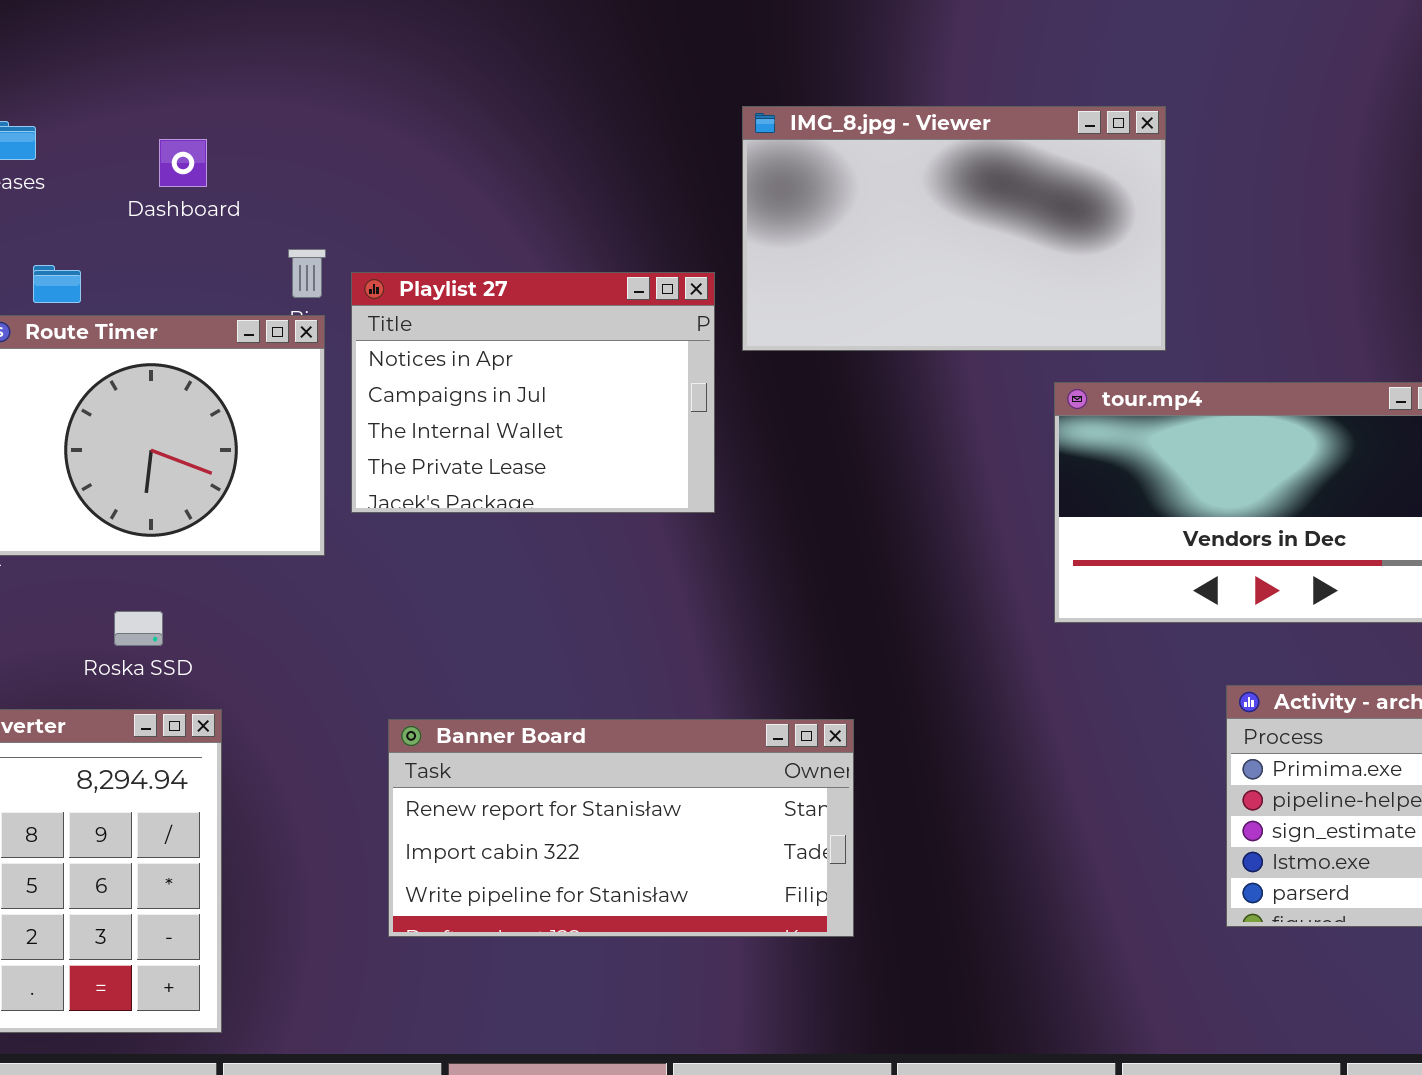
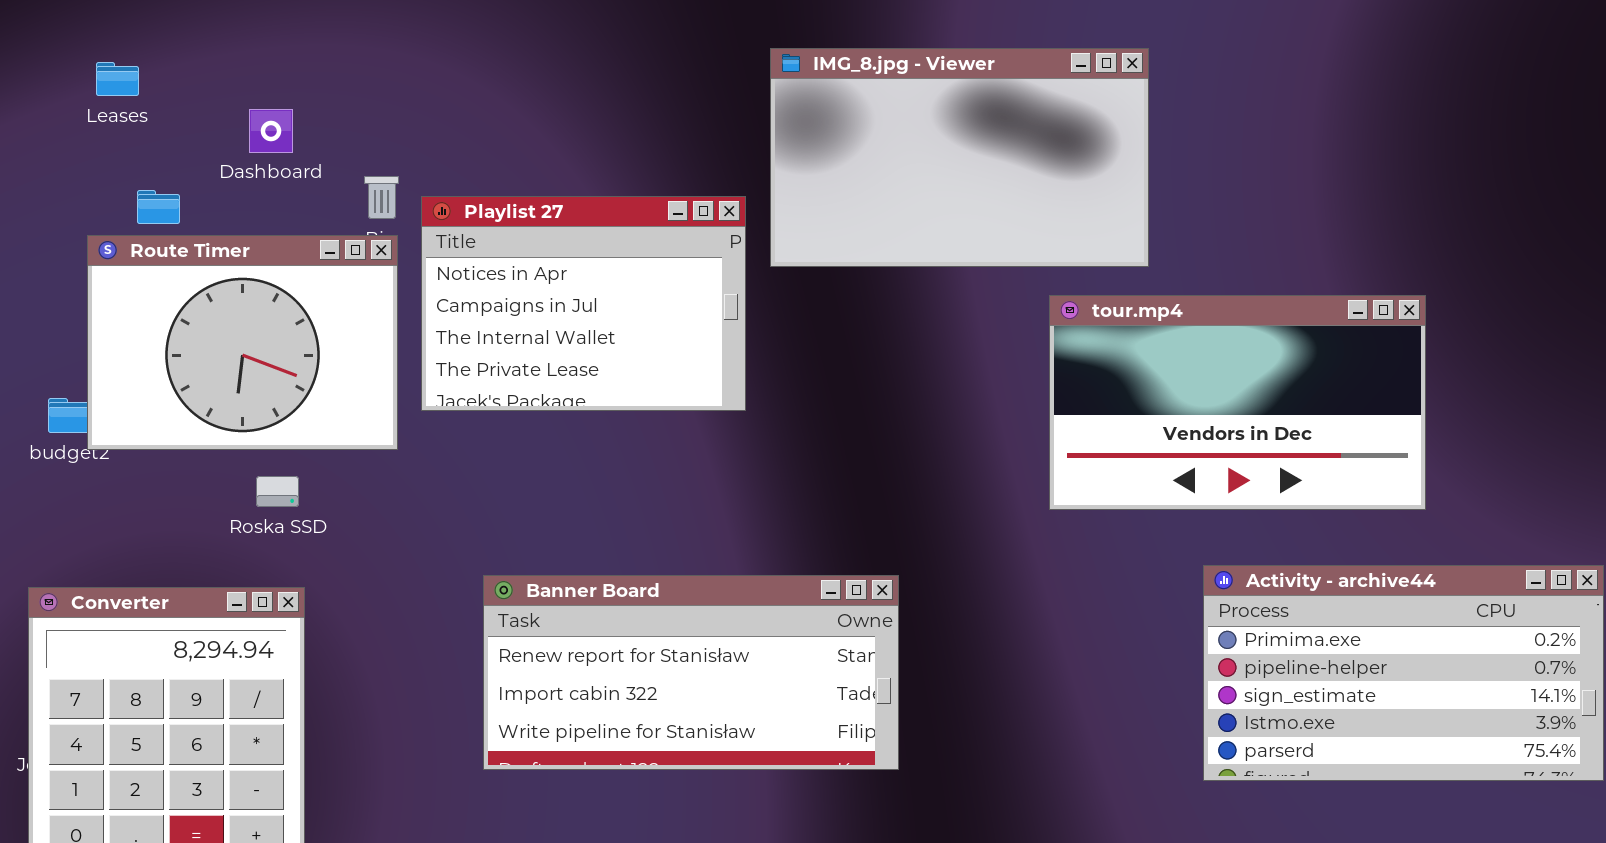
Dashboard: [159,139,207,187] -> [249,109,293,153], moved
Roska SSD: [114,611,163,646] -> [256,476,299,507], moved
Banner Board: [388,719,854,937] -> [483,575,899,770], moved

